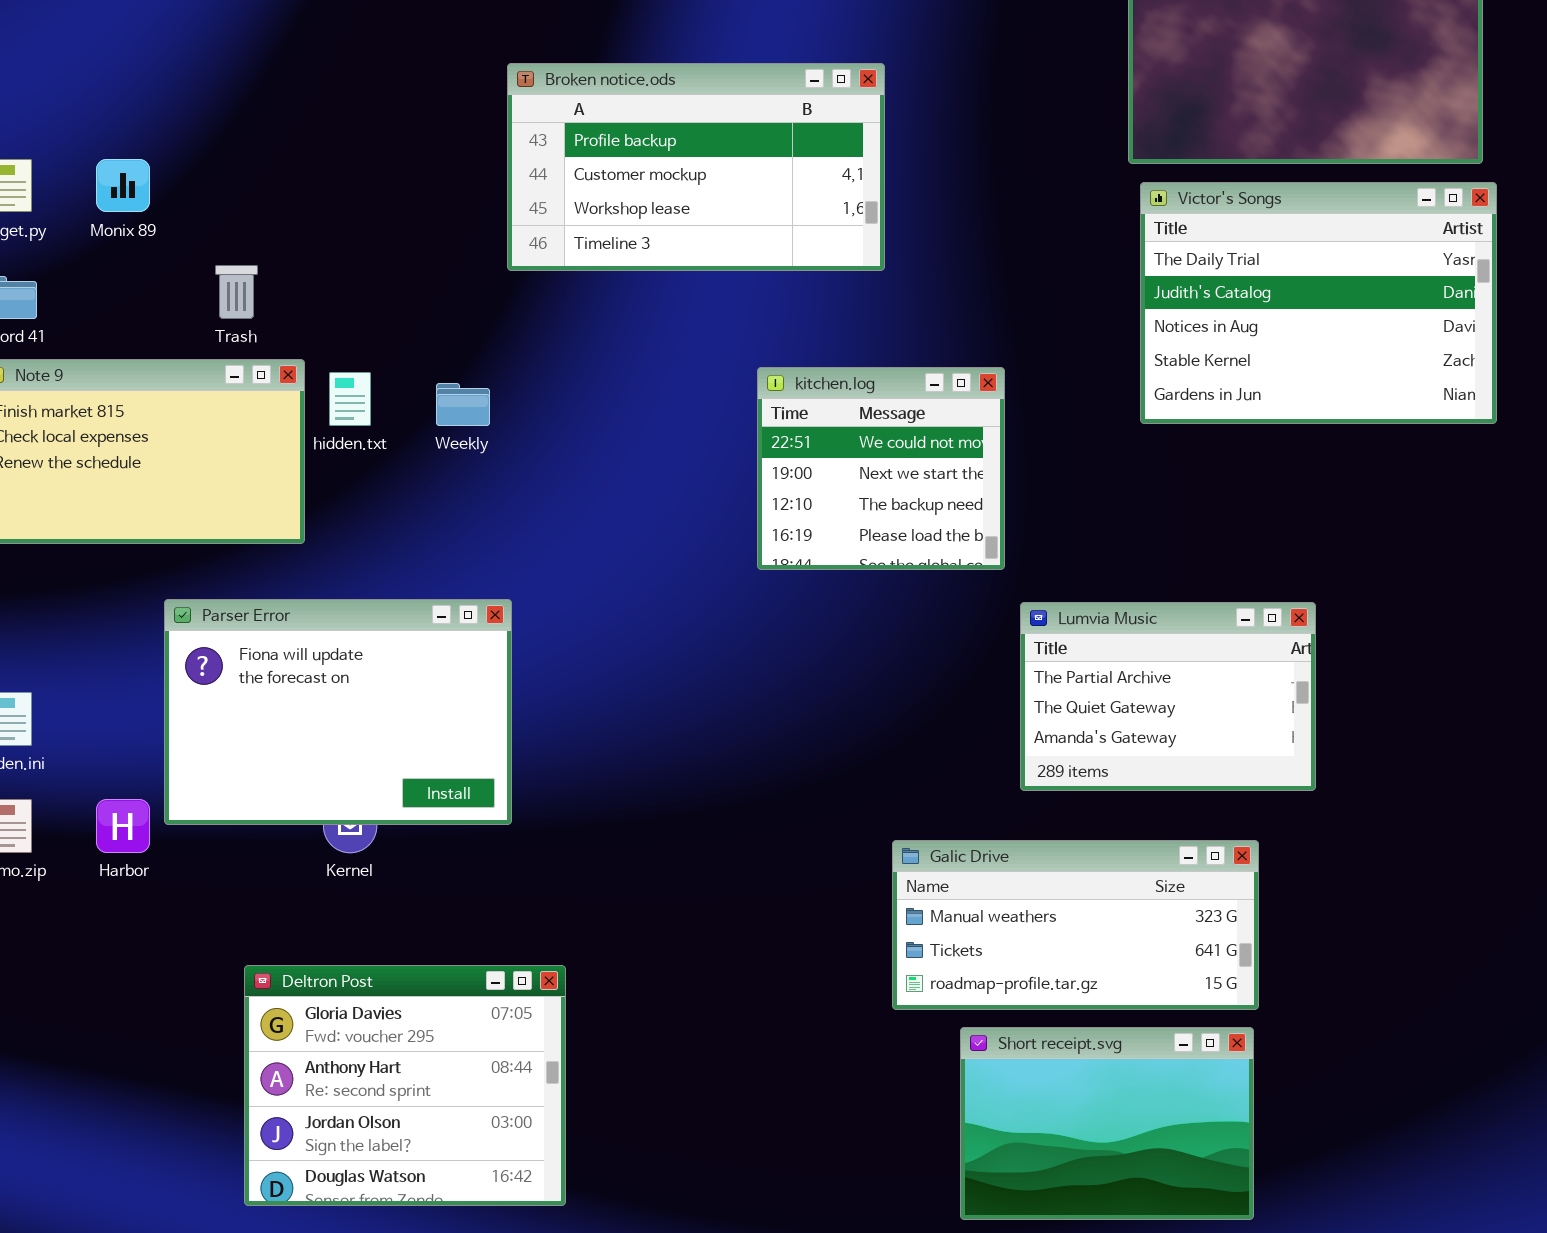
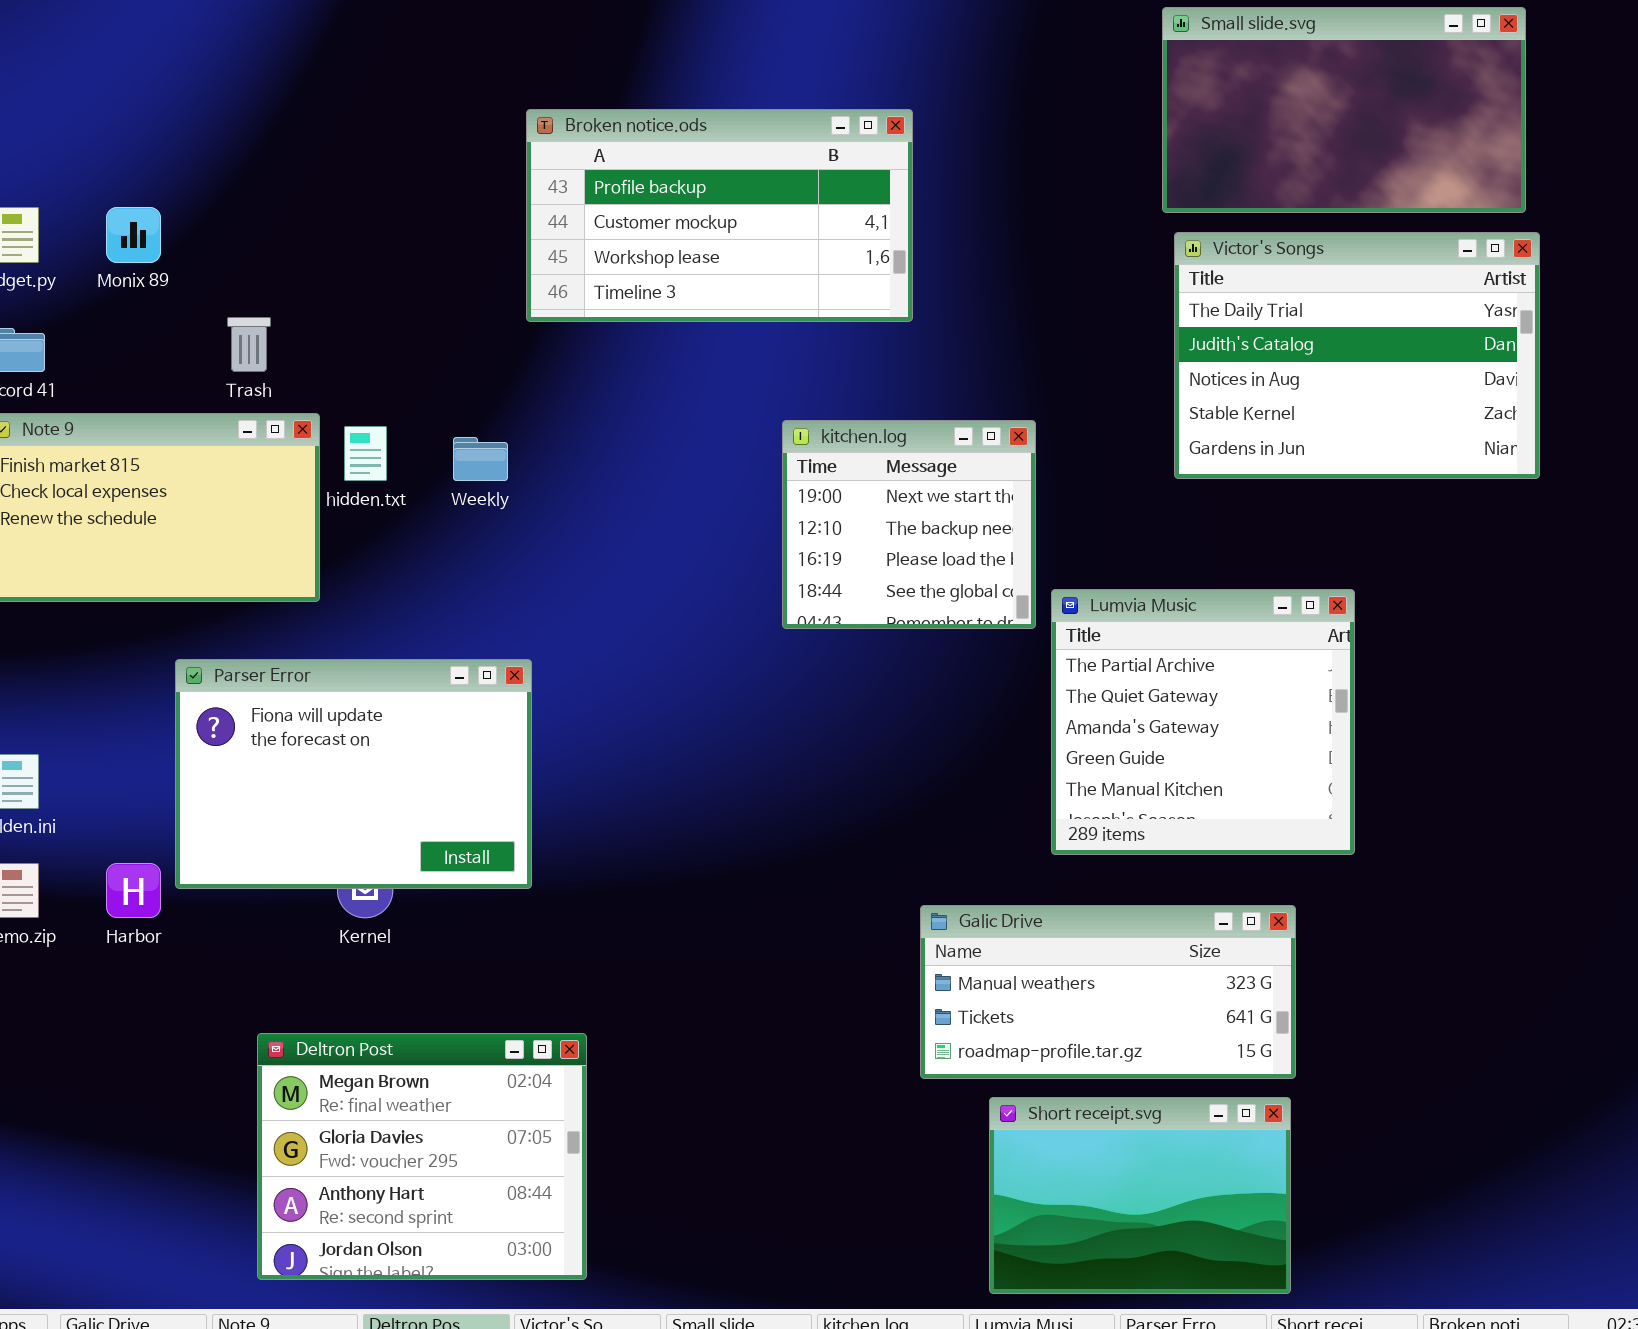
kitchen.log: [757,367,1005,570] -> [782,420,1036,629], scrolled down 1 row
Lumvia Music: [1020,602,1316,791] -> [1051,589,1355,855], resized
Deltron Post: [244,965,566,1206] -> [257,1033,587,1280], scrolled up 1 row

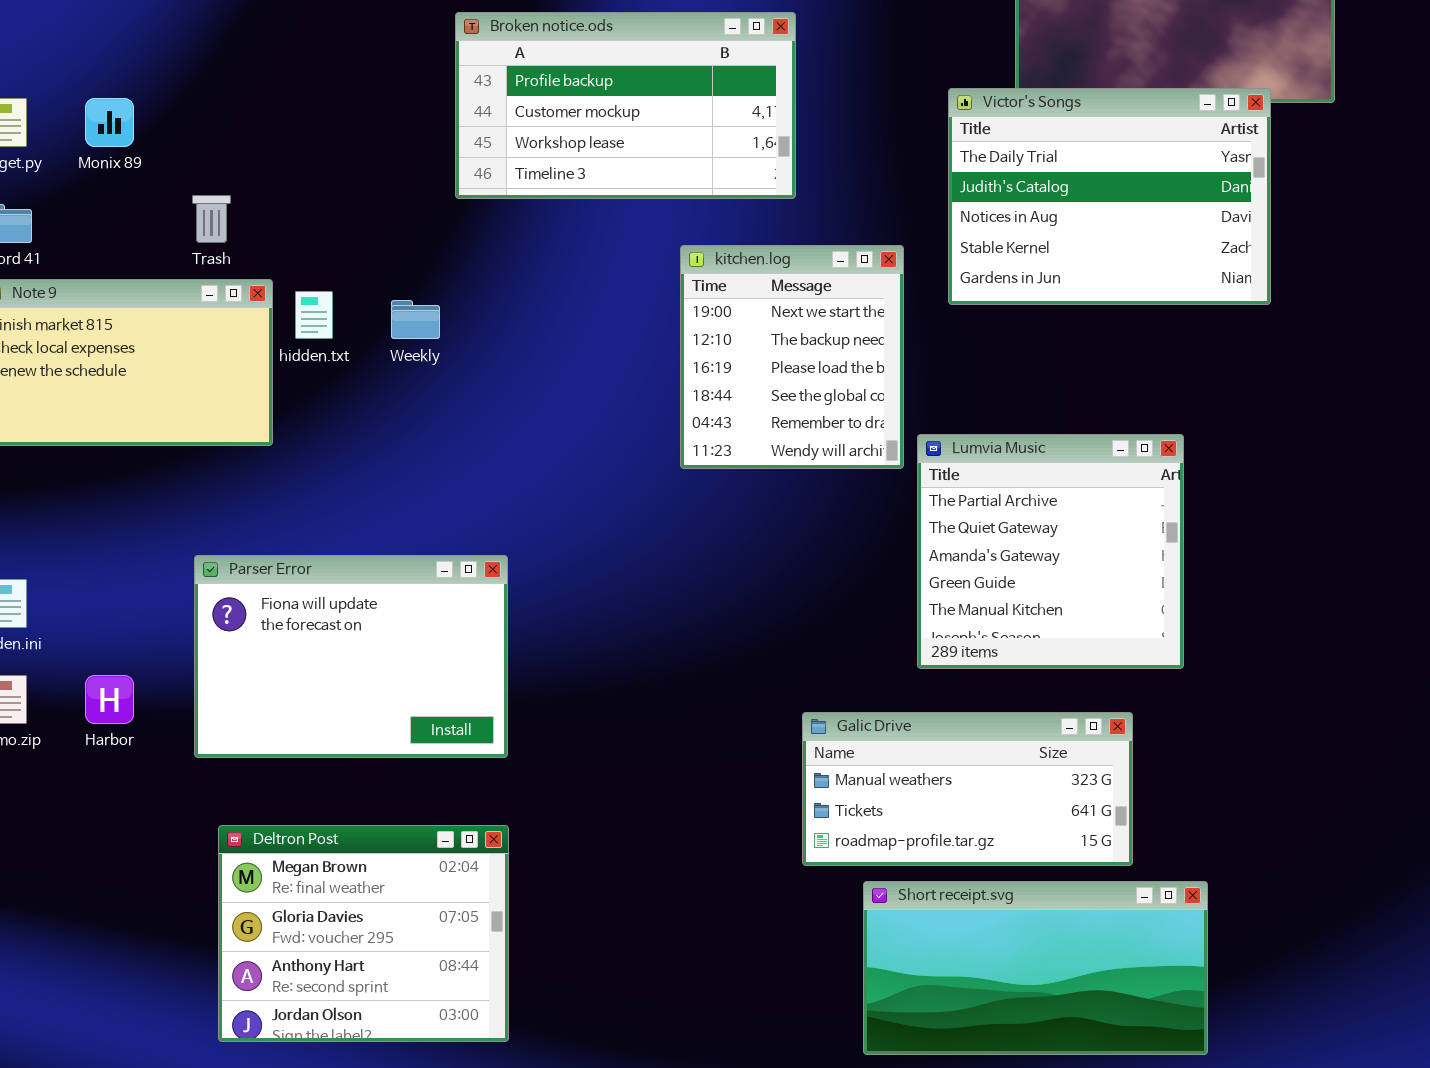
Victor's Songs: [1174,232,1540,479] -> [948,88,1271,305], moved
kitchen.log: [782,420,1036,629] -> [680,245,904,469], resized
Parser Error: [175,659,532,889] -> [194,555,508,758], moved
Short receipt.svg: [989,1097,1291,1294] -> [863,881,1208,1055], resized

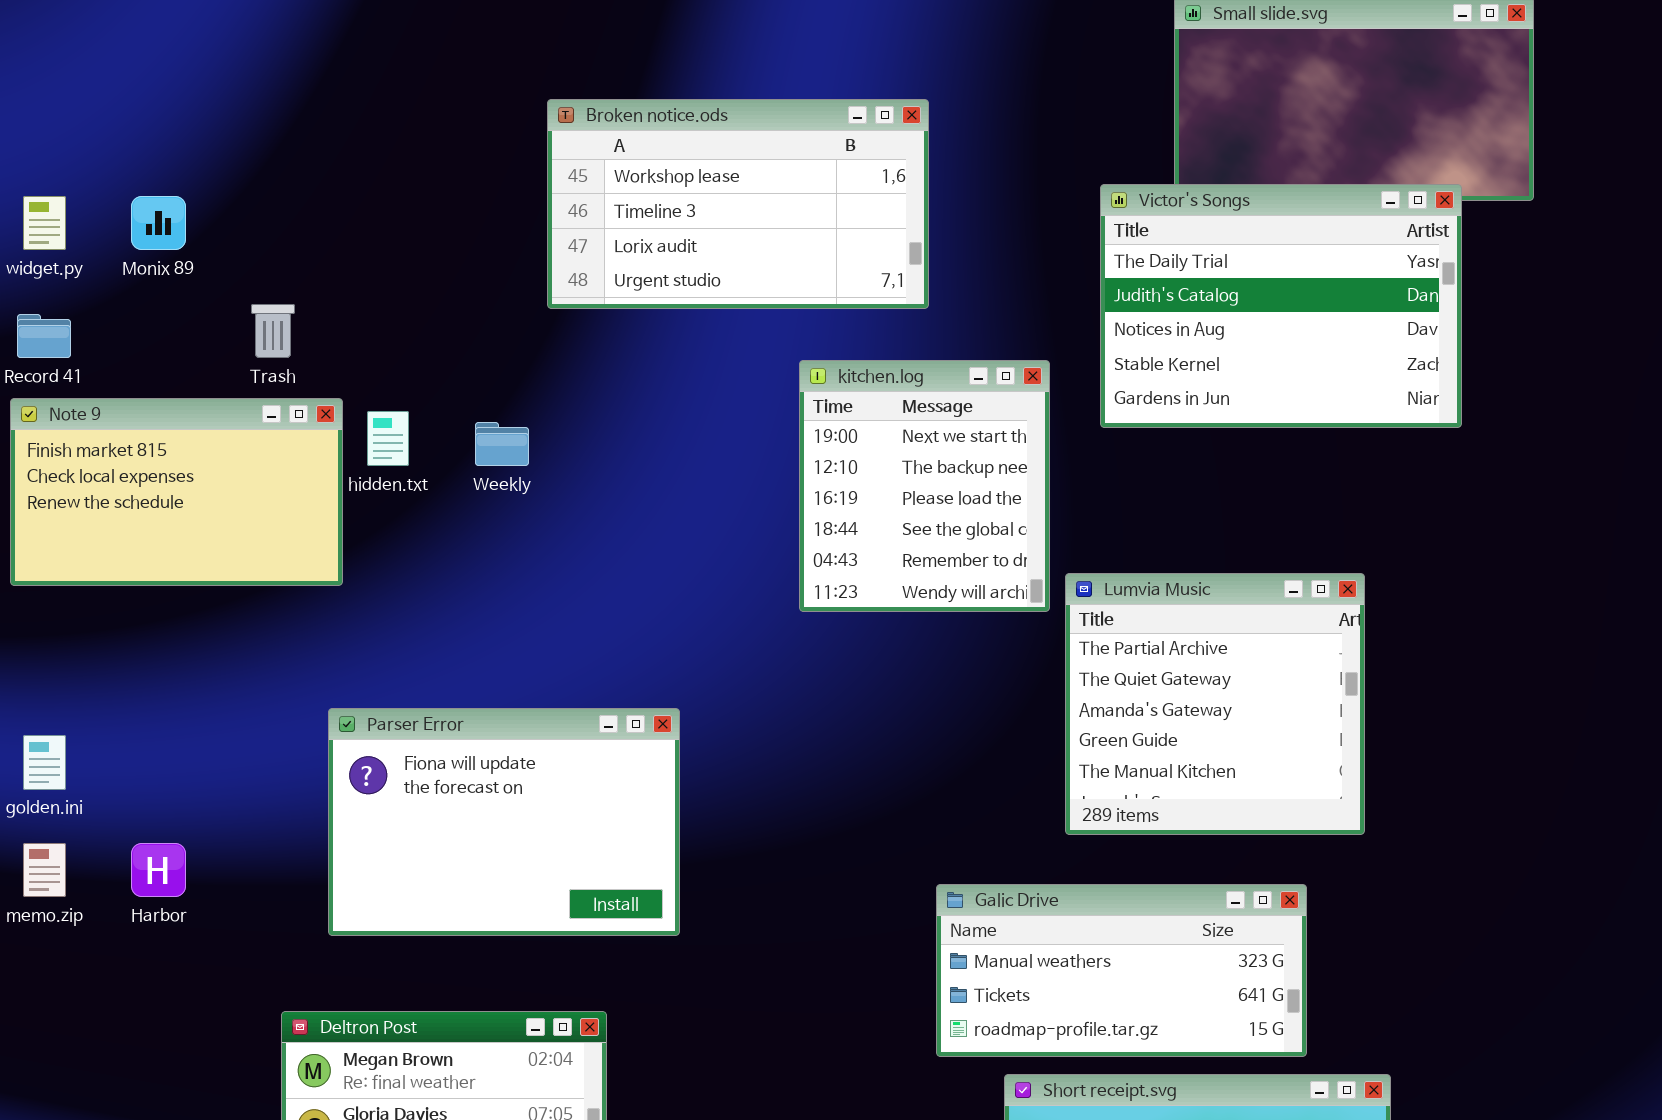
Broken notice.ods: [455,12,796,199] -> [547,99,929,309], scrolled down 2 rows
Parser Error: [194,555,508,758] -> [328,708,680,936], moved

